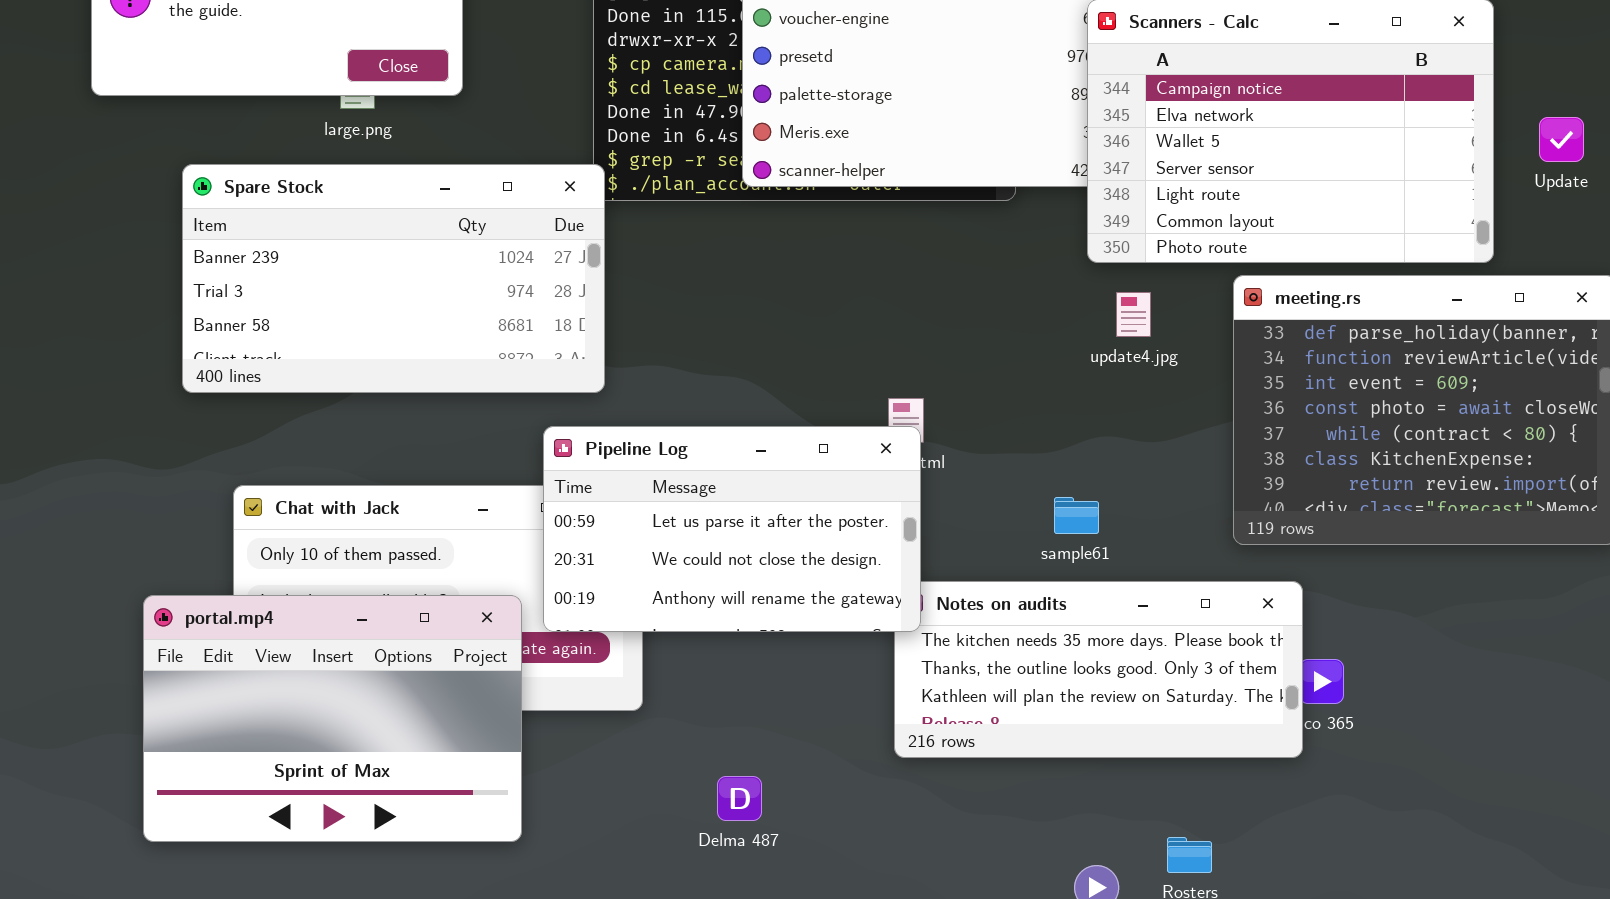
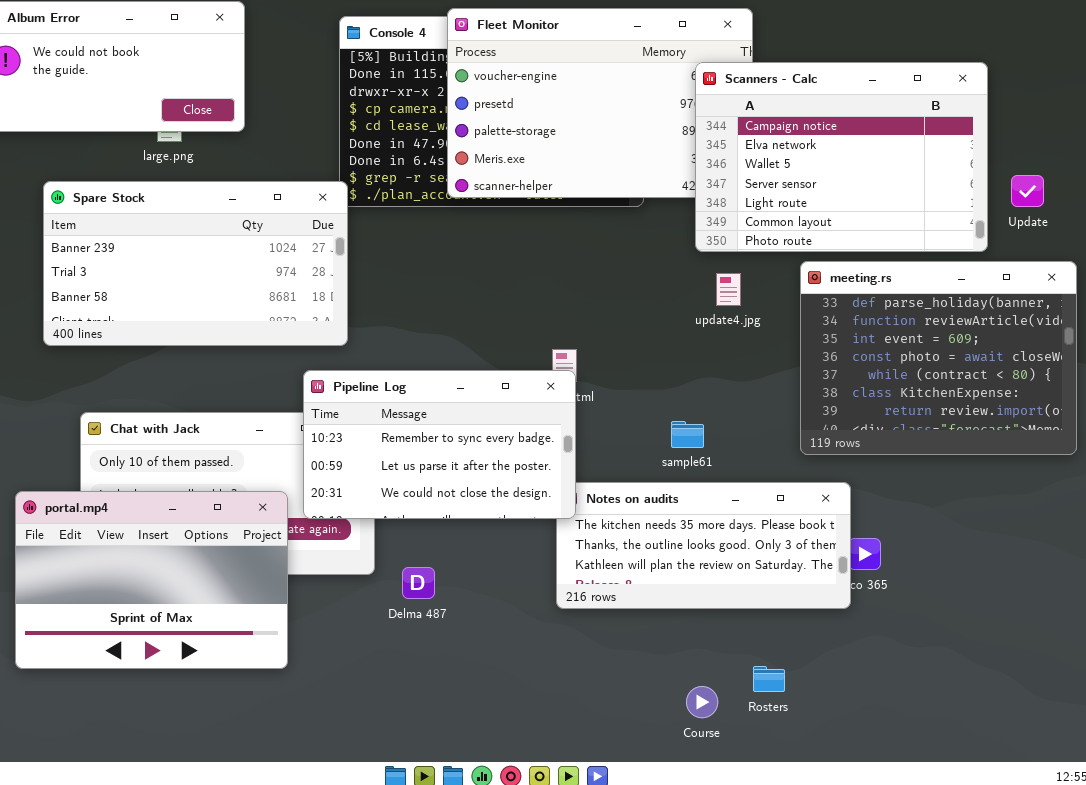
Update: [1539,117,1584,162] -> [1011,175,1044,207], moved
Pipeline Log: [543,426,921,632] -> [303,370,576,519], scrolled up 1 row
Delma 487: [717,776,762,821] -> [402,567,435,599], moved

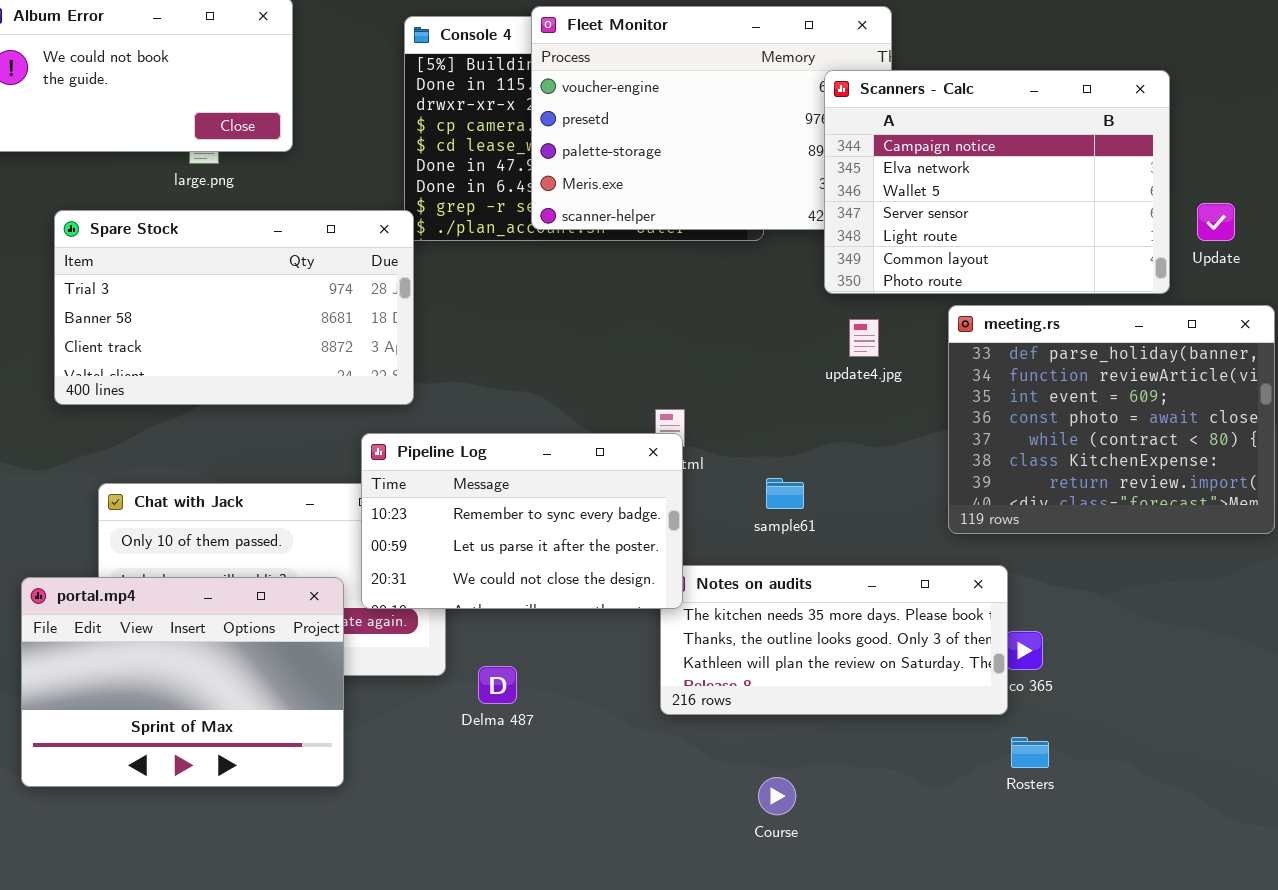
Spare Stock: [43,181,348,346] -> [54,210,414,405], scrolled down 1 row
sample61: [671,421,704,448] -> [766,478,804,509], moved
Rosters: [753,666,785,692] -> [1011,737,1049,768], moved
Course: [686,686,718,718] -> [758,777,796,815], moved

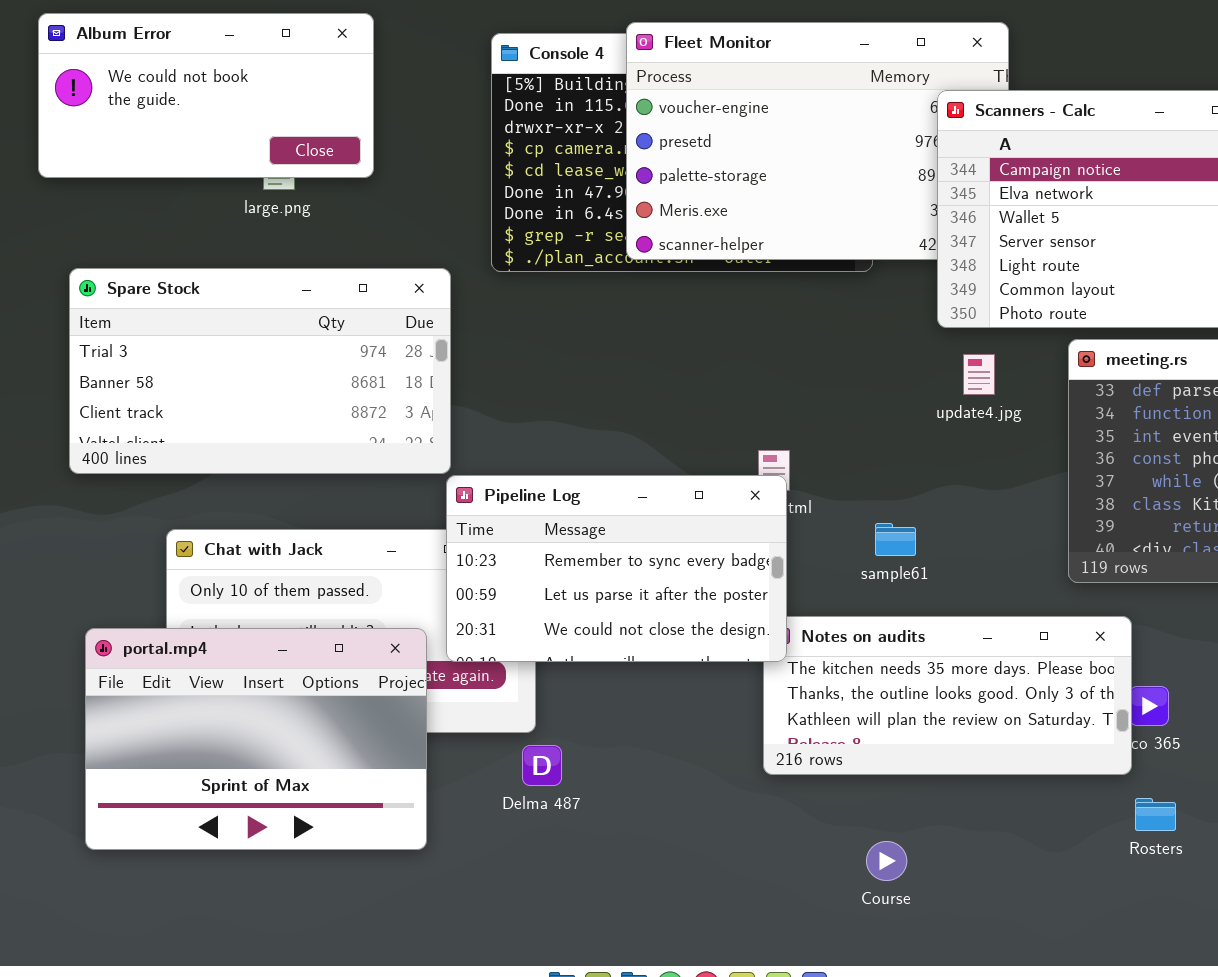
Spare Stock: [54,210,414,405] -> [69,268,451,474], moved
Delma 487: [478,666,517,704] -> [522,745,562,786], moved

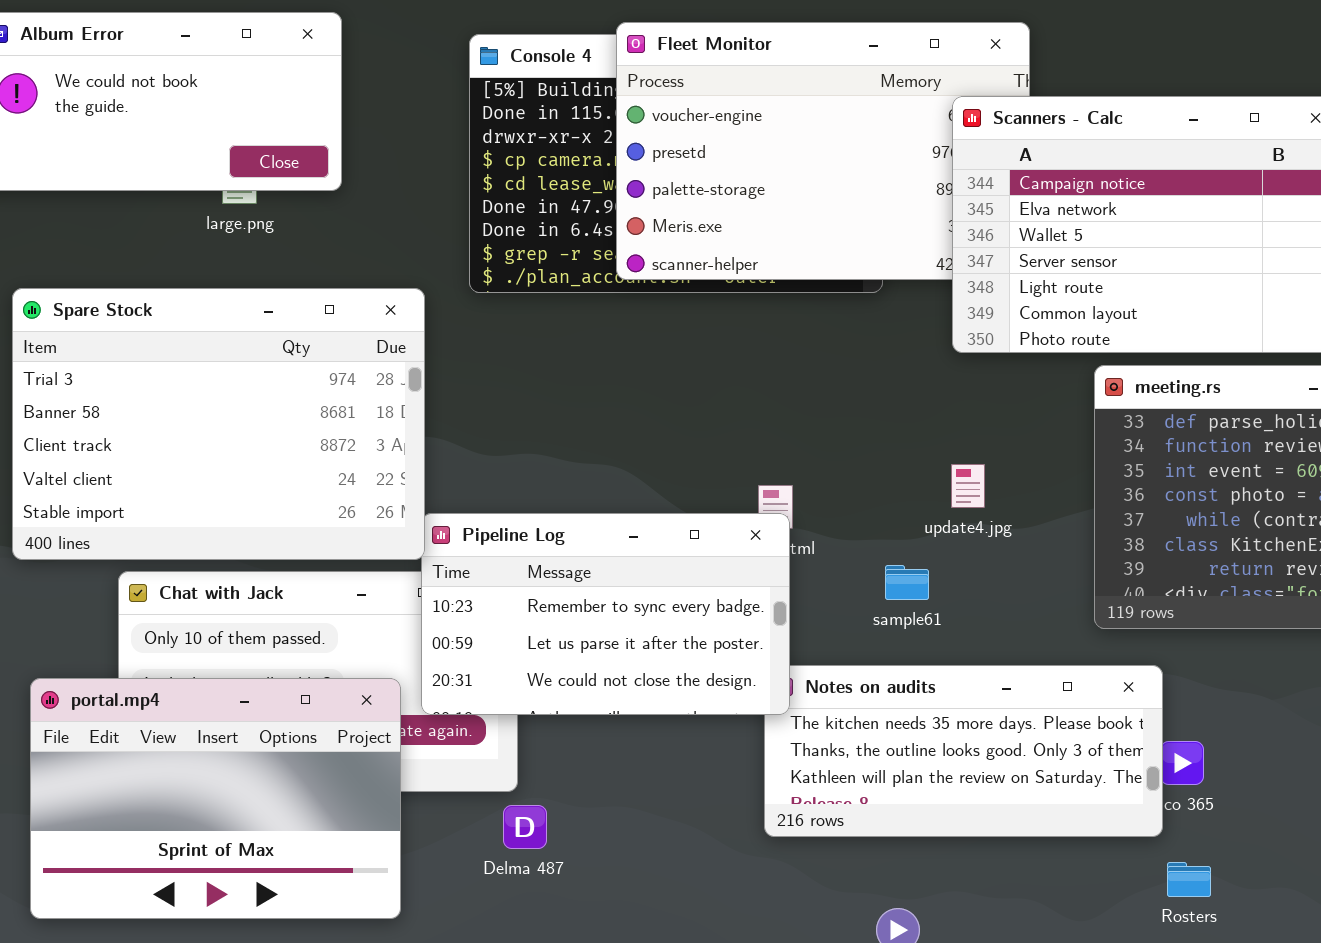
Spare Stock: [69,268,451,474] -> [12,288,425,560], resized
update4.jpg: [963,354,995,395] -> [951,464,985,508], moved

